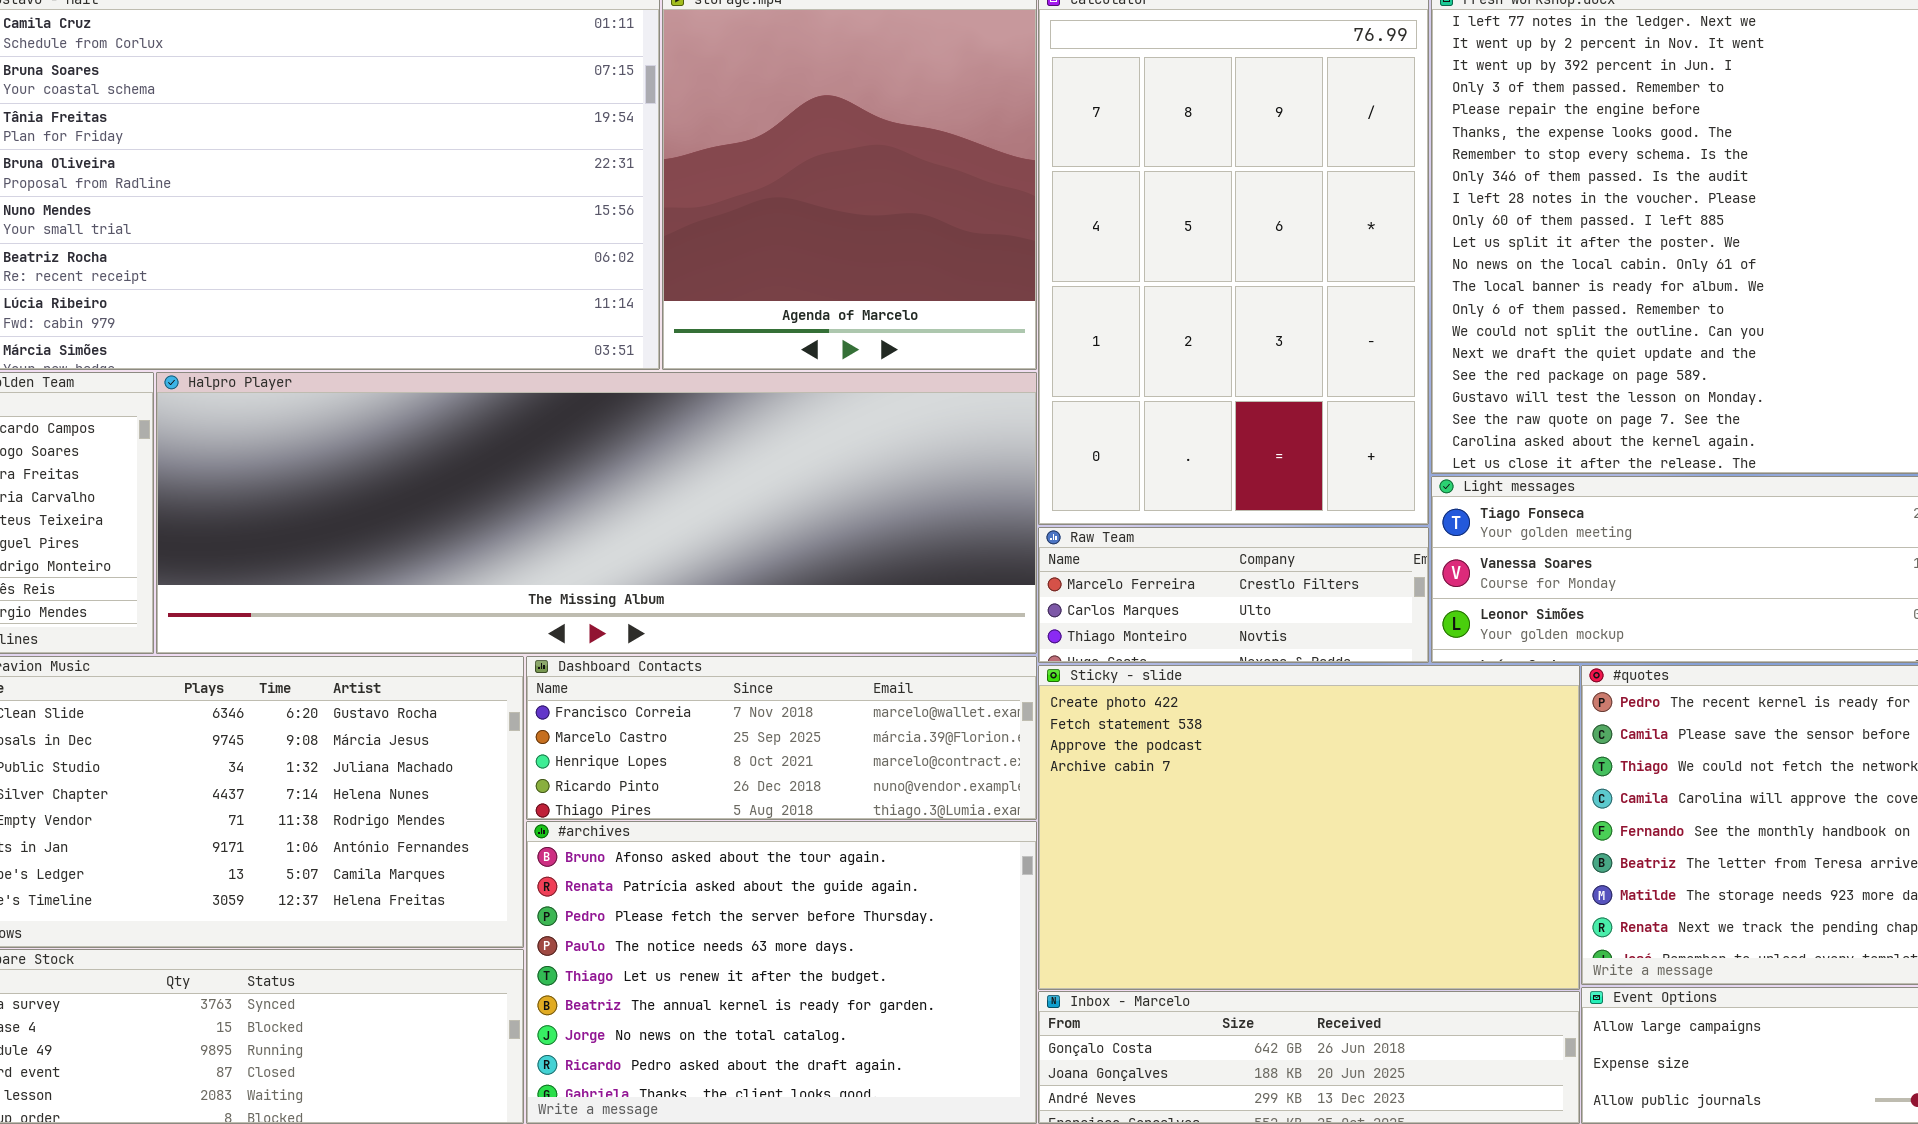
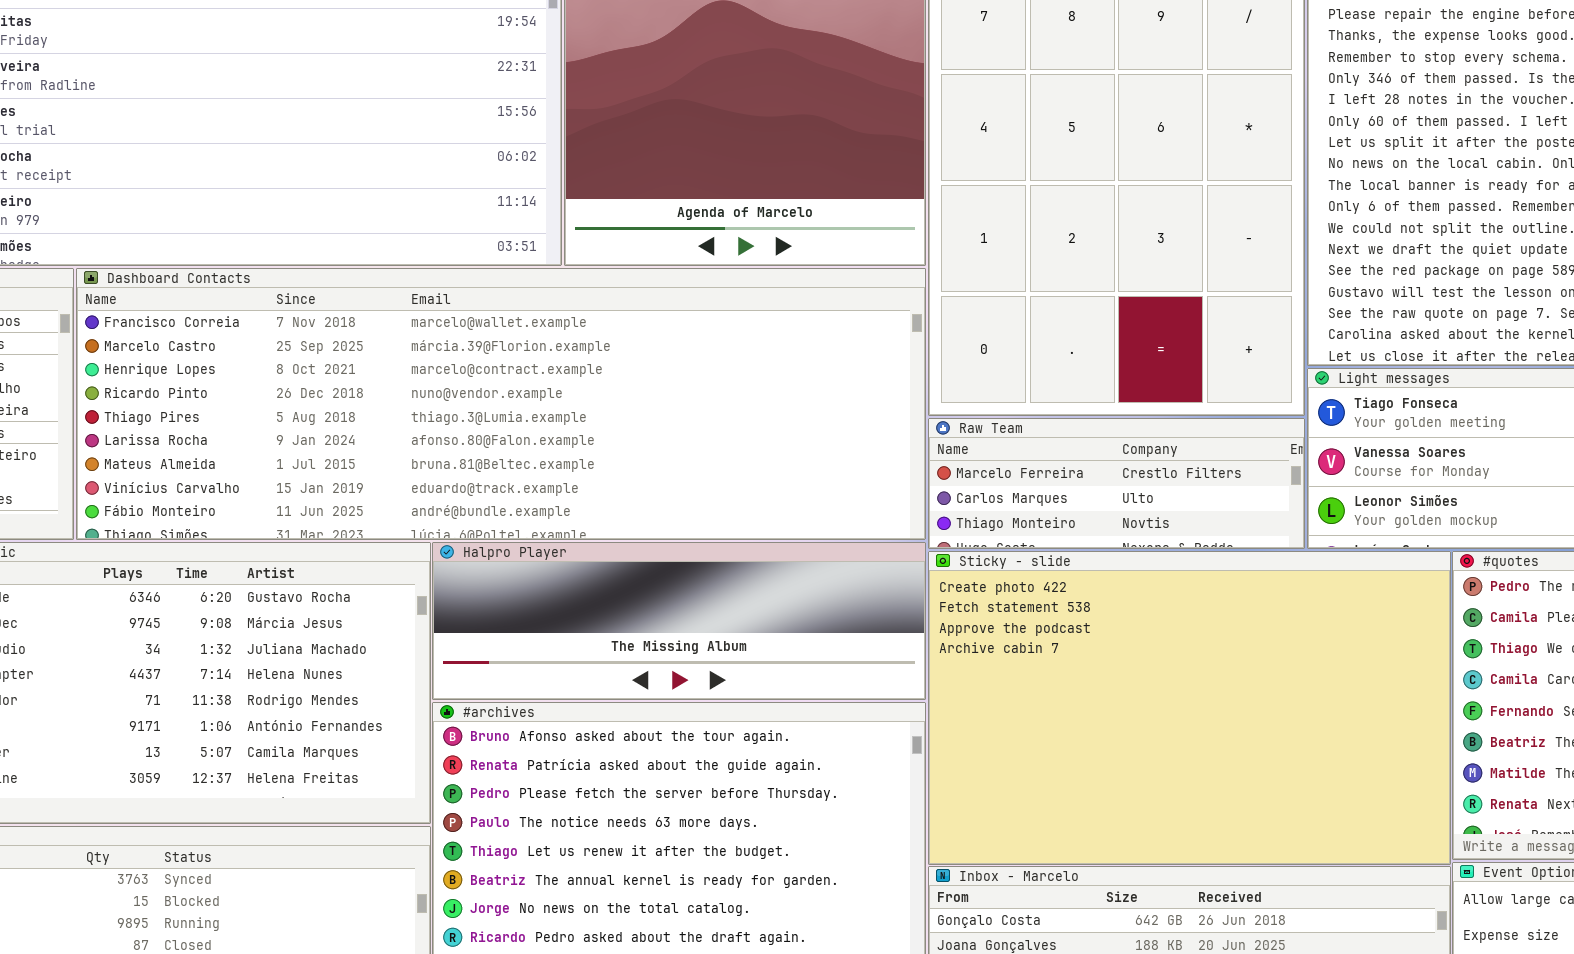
Halpro Player: [156,372,1037,654] -> [432,542,926,700], moved, resized
Dashboard Contacts: [526,656,1037,820] -> [76,268,926,540], moved, resized

